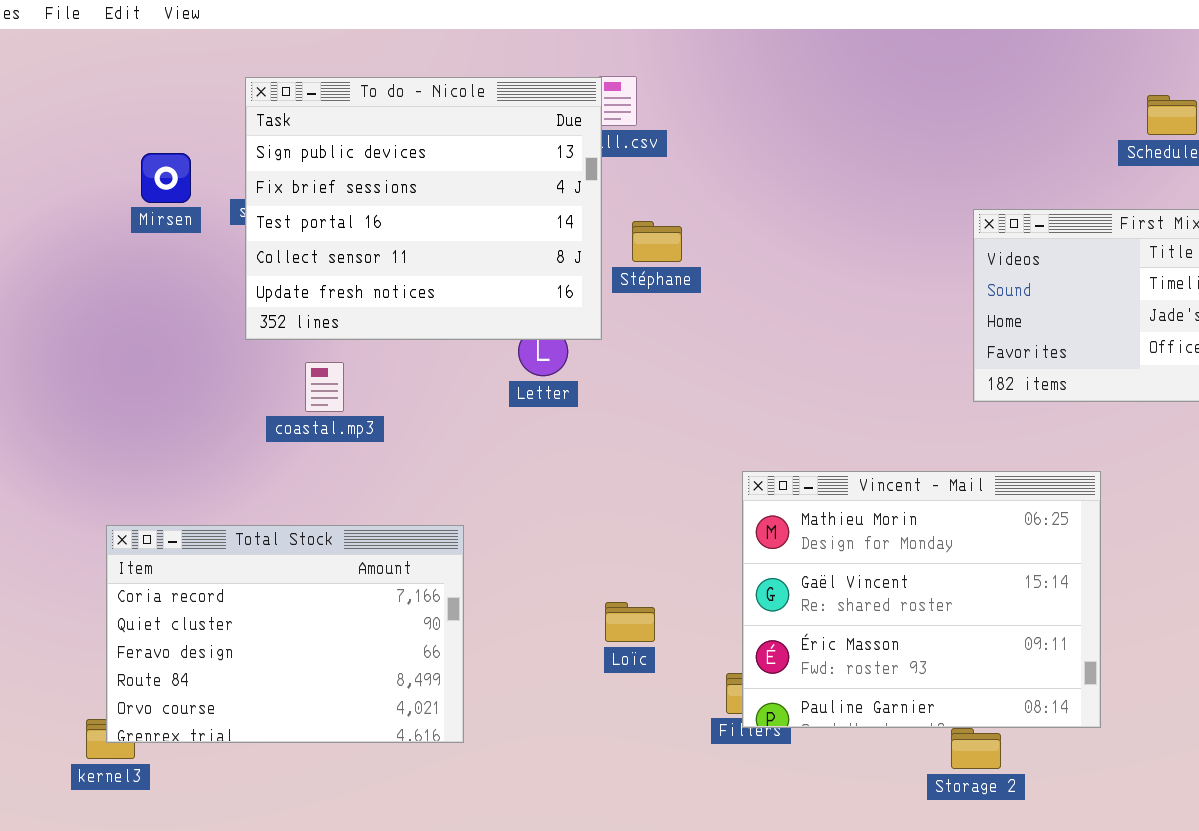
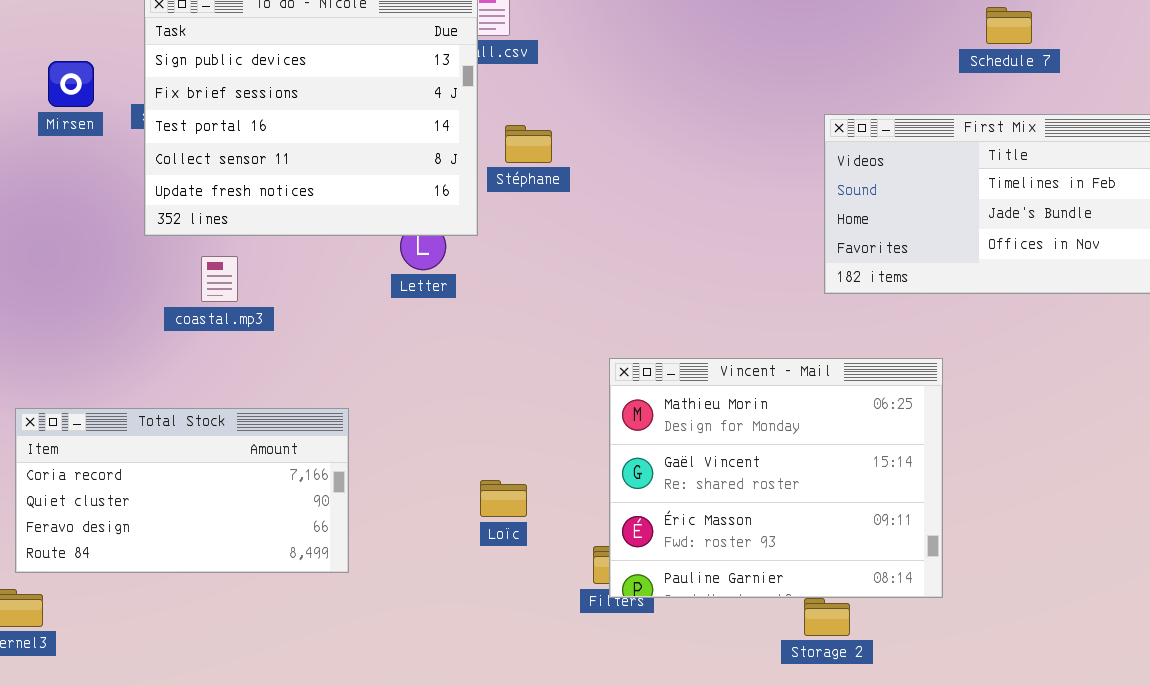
Total Stock: [106,525,464,743] -> [15,408,349,573], resized

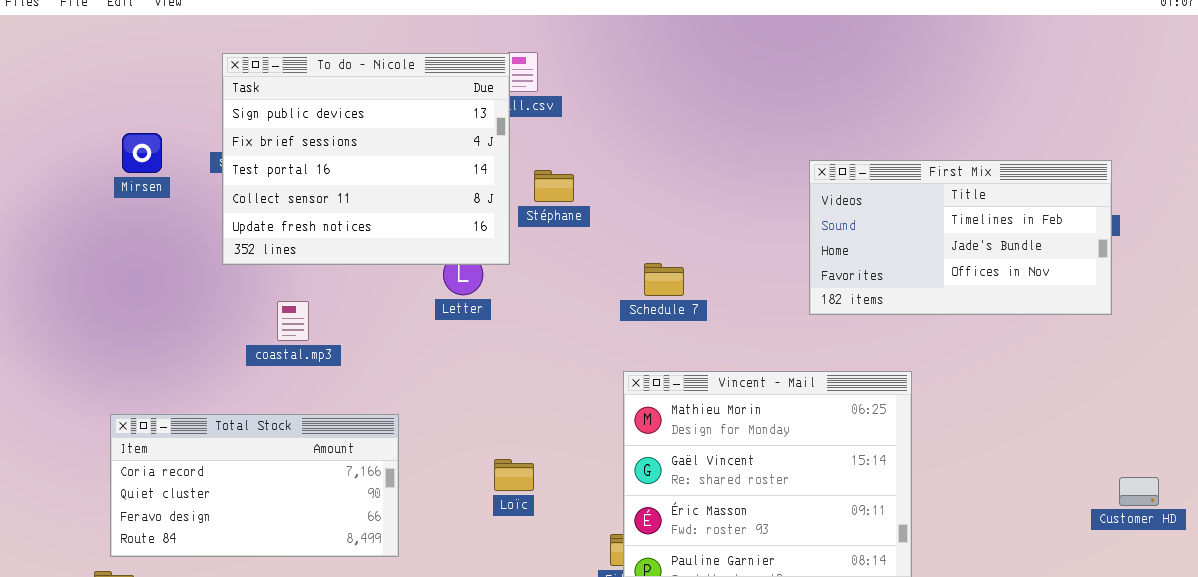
Schedule 7: [986,7,1032,44] -> [644,263,684,296], moved
Mirsen: [48,61,94,107] -> [122,133,162,173], moved
coastal.mp3: [201,256,238,302] -> [277,301,309,341], moved
Loïc: [480,480,527,517] -> [494,459,534,491], moved

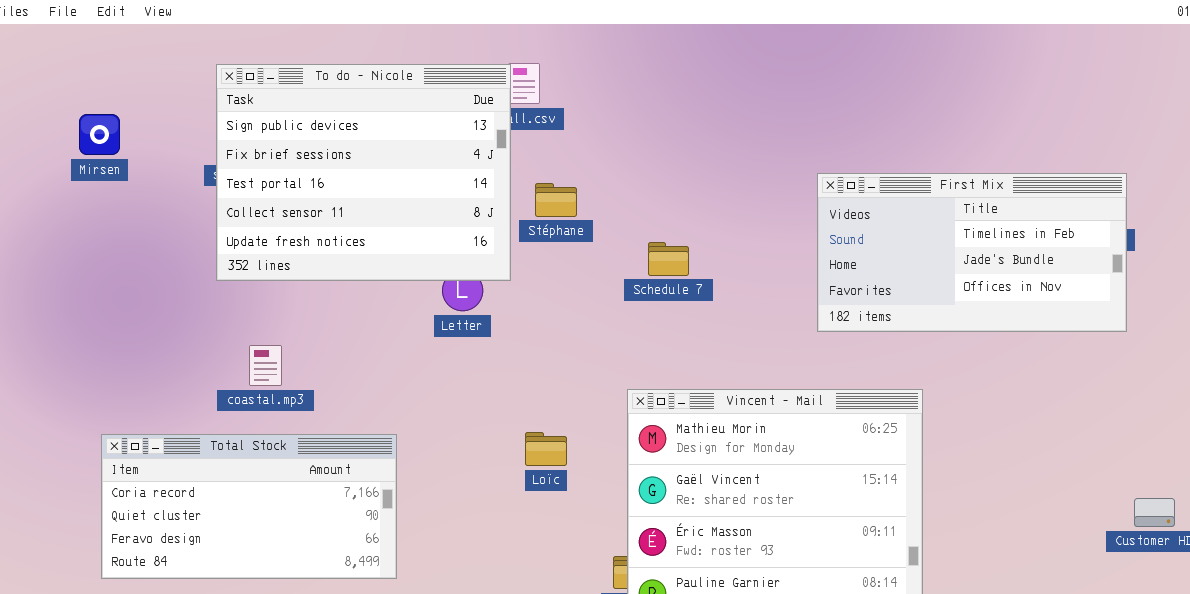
Mirsen: [122,133,162,173] -> [79,114,120,155], moved
Schedule 7: [644,263,684,296] -> [648,242,689,276], moved
coastal.mp3: [277,301,309,341] -> [249,345,282,386], moved
Loïc: [494,459,534,491] -> [525,432,567,466], moved

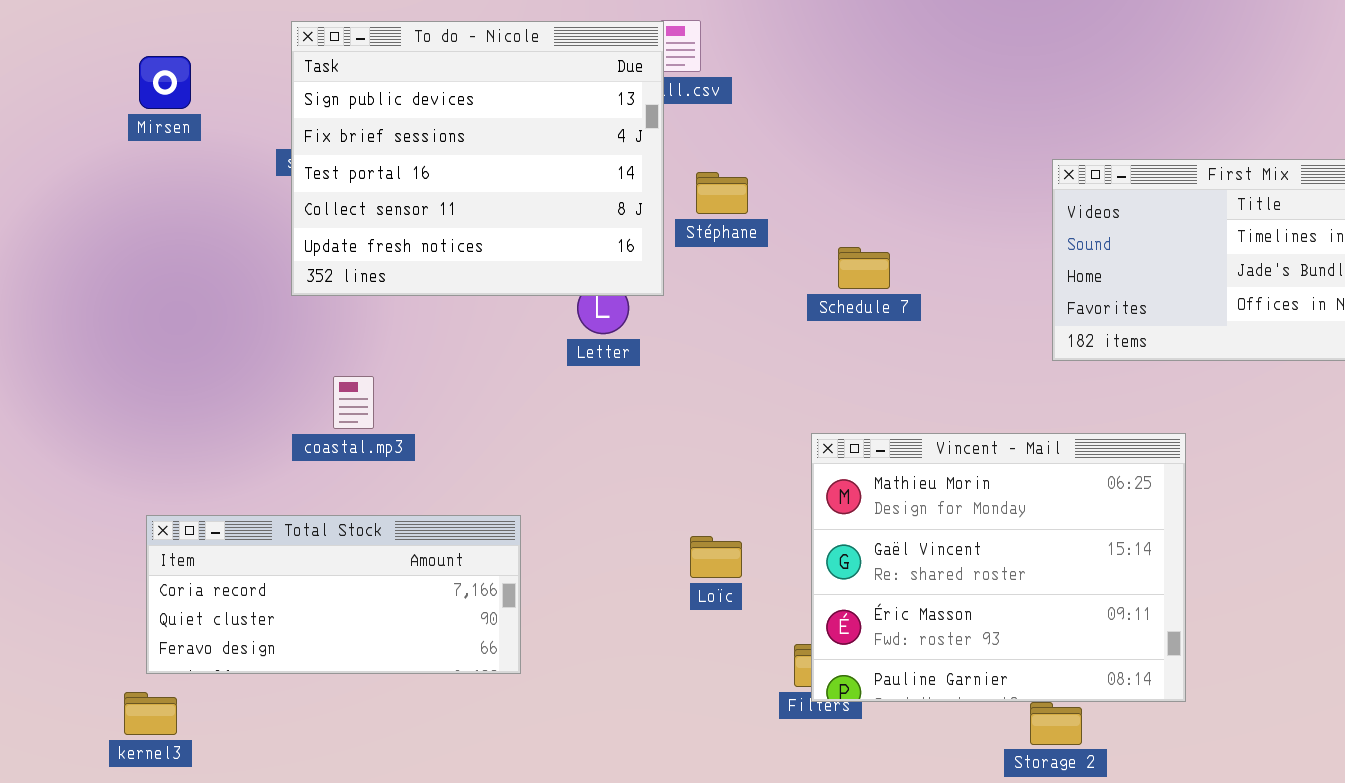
Mirsen: [79,114,120,155] -> [139,56,191,109], moved
Loïc: [525,432,567,466] -> [690,536,742,578], moved
Total Stock: [101,434,397,579] -> [146,515,521,674], resized

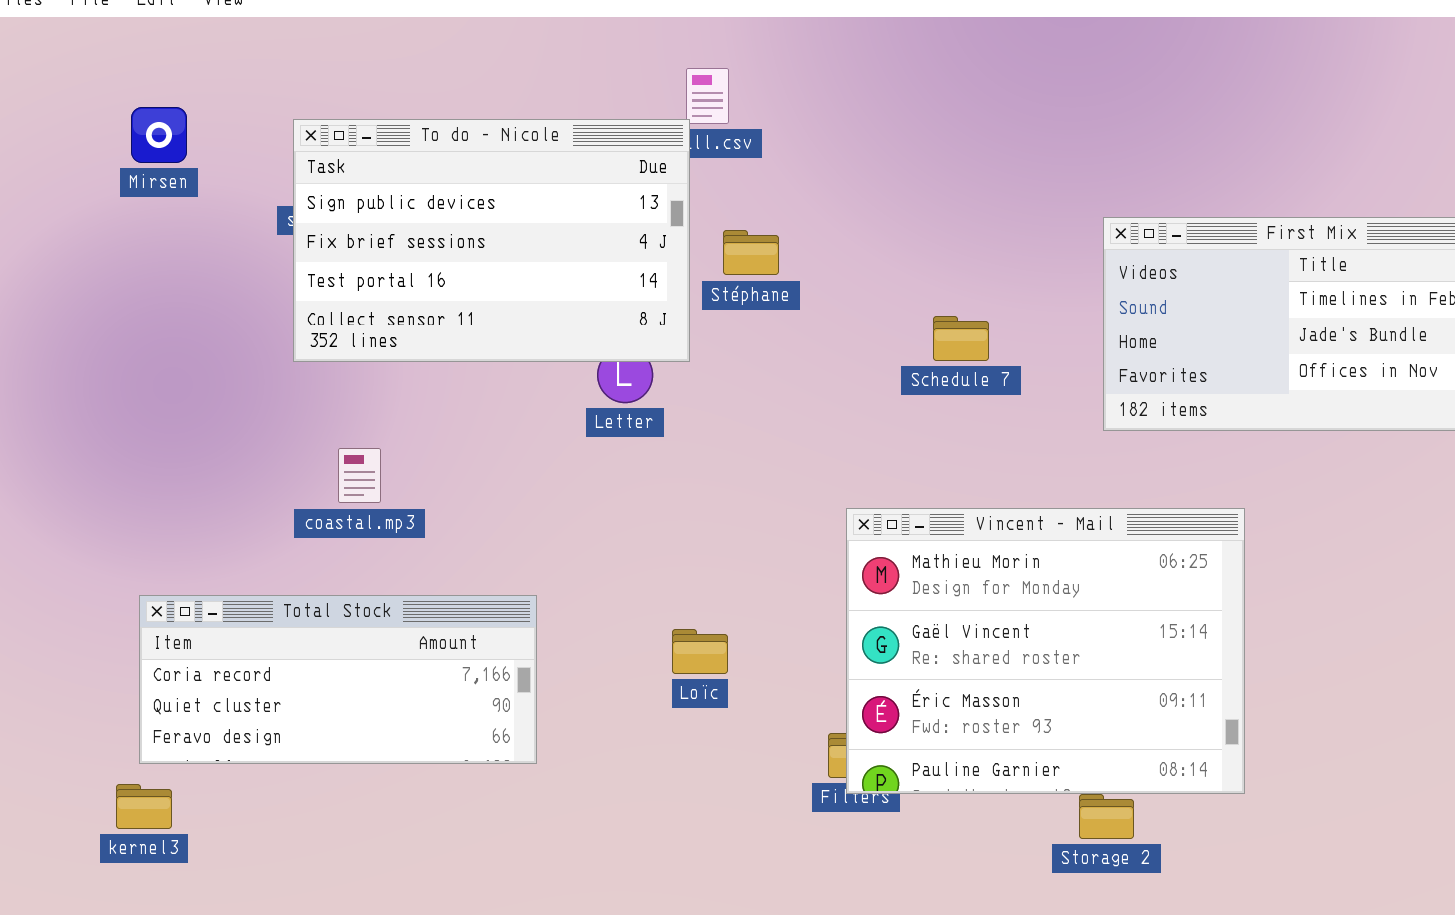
To do - Nicole: [291,21,664,296] -> [293,119,690,362], resized
Schedule 7: [838,247,890,289] -> [933,316,989,361], moved
Loïc: [690,536,742,578] -> [672,629,728,674], moved

